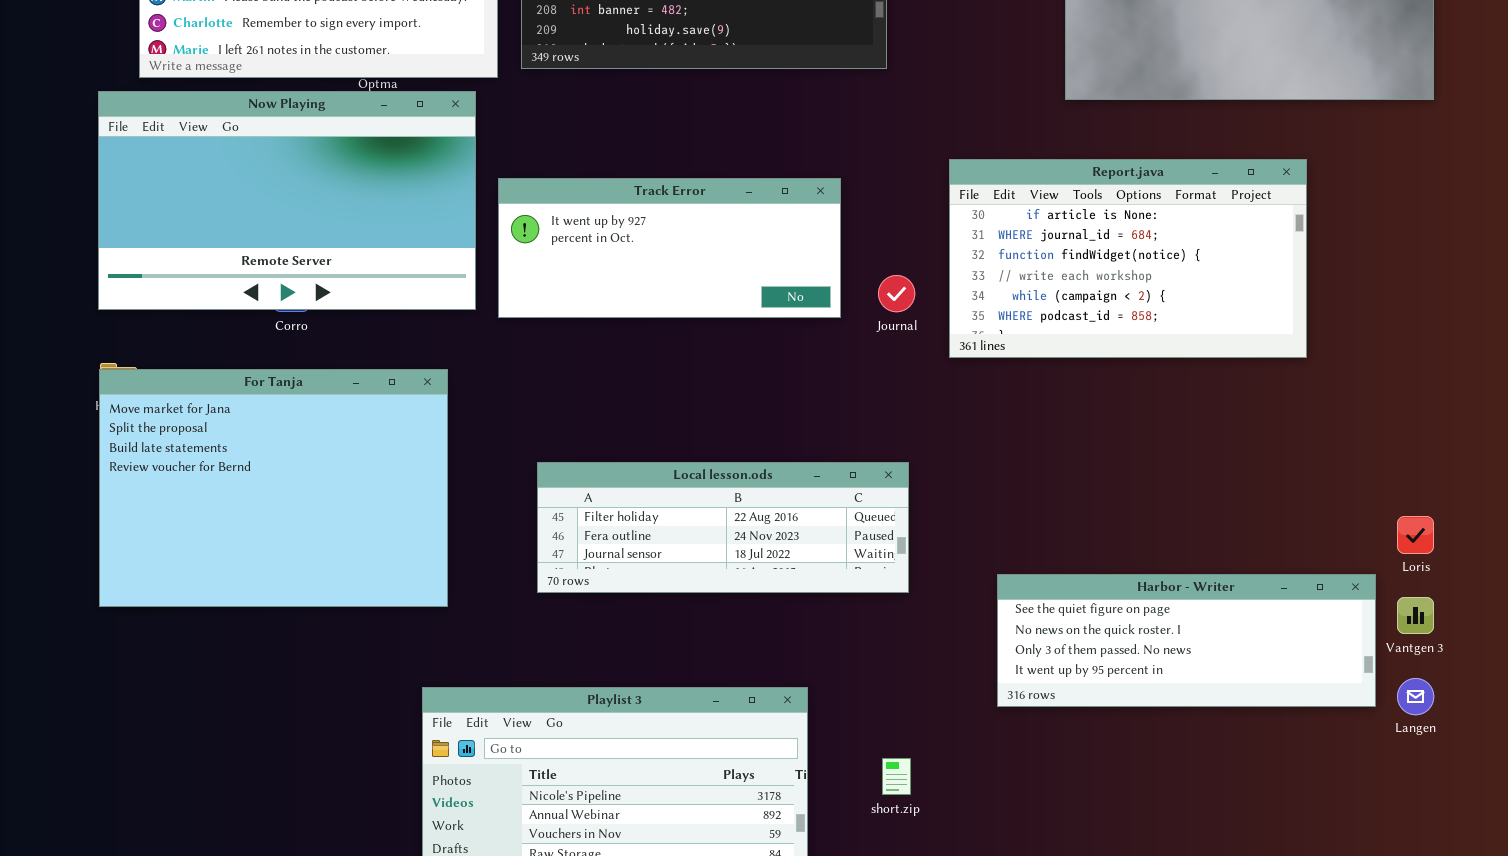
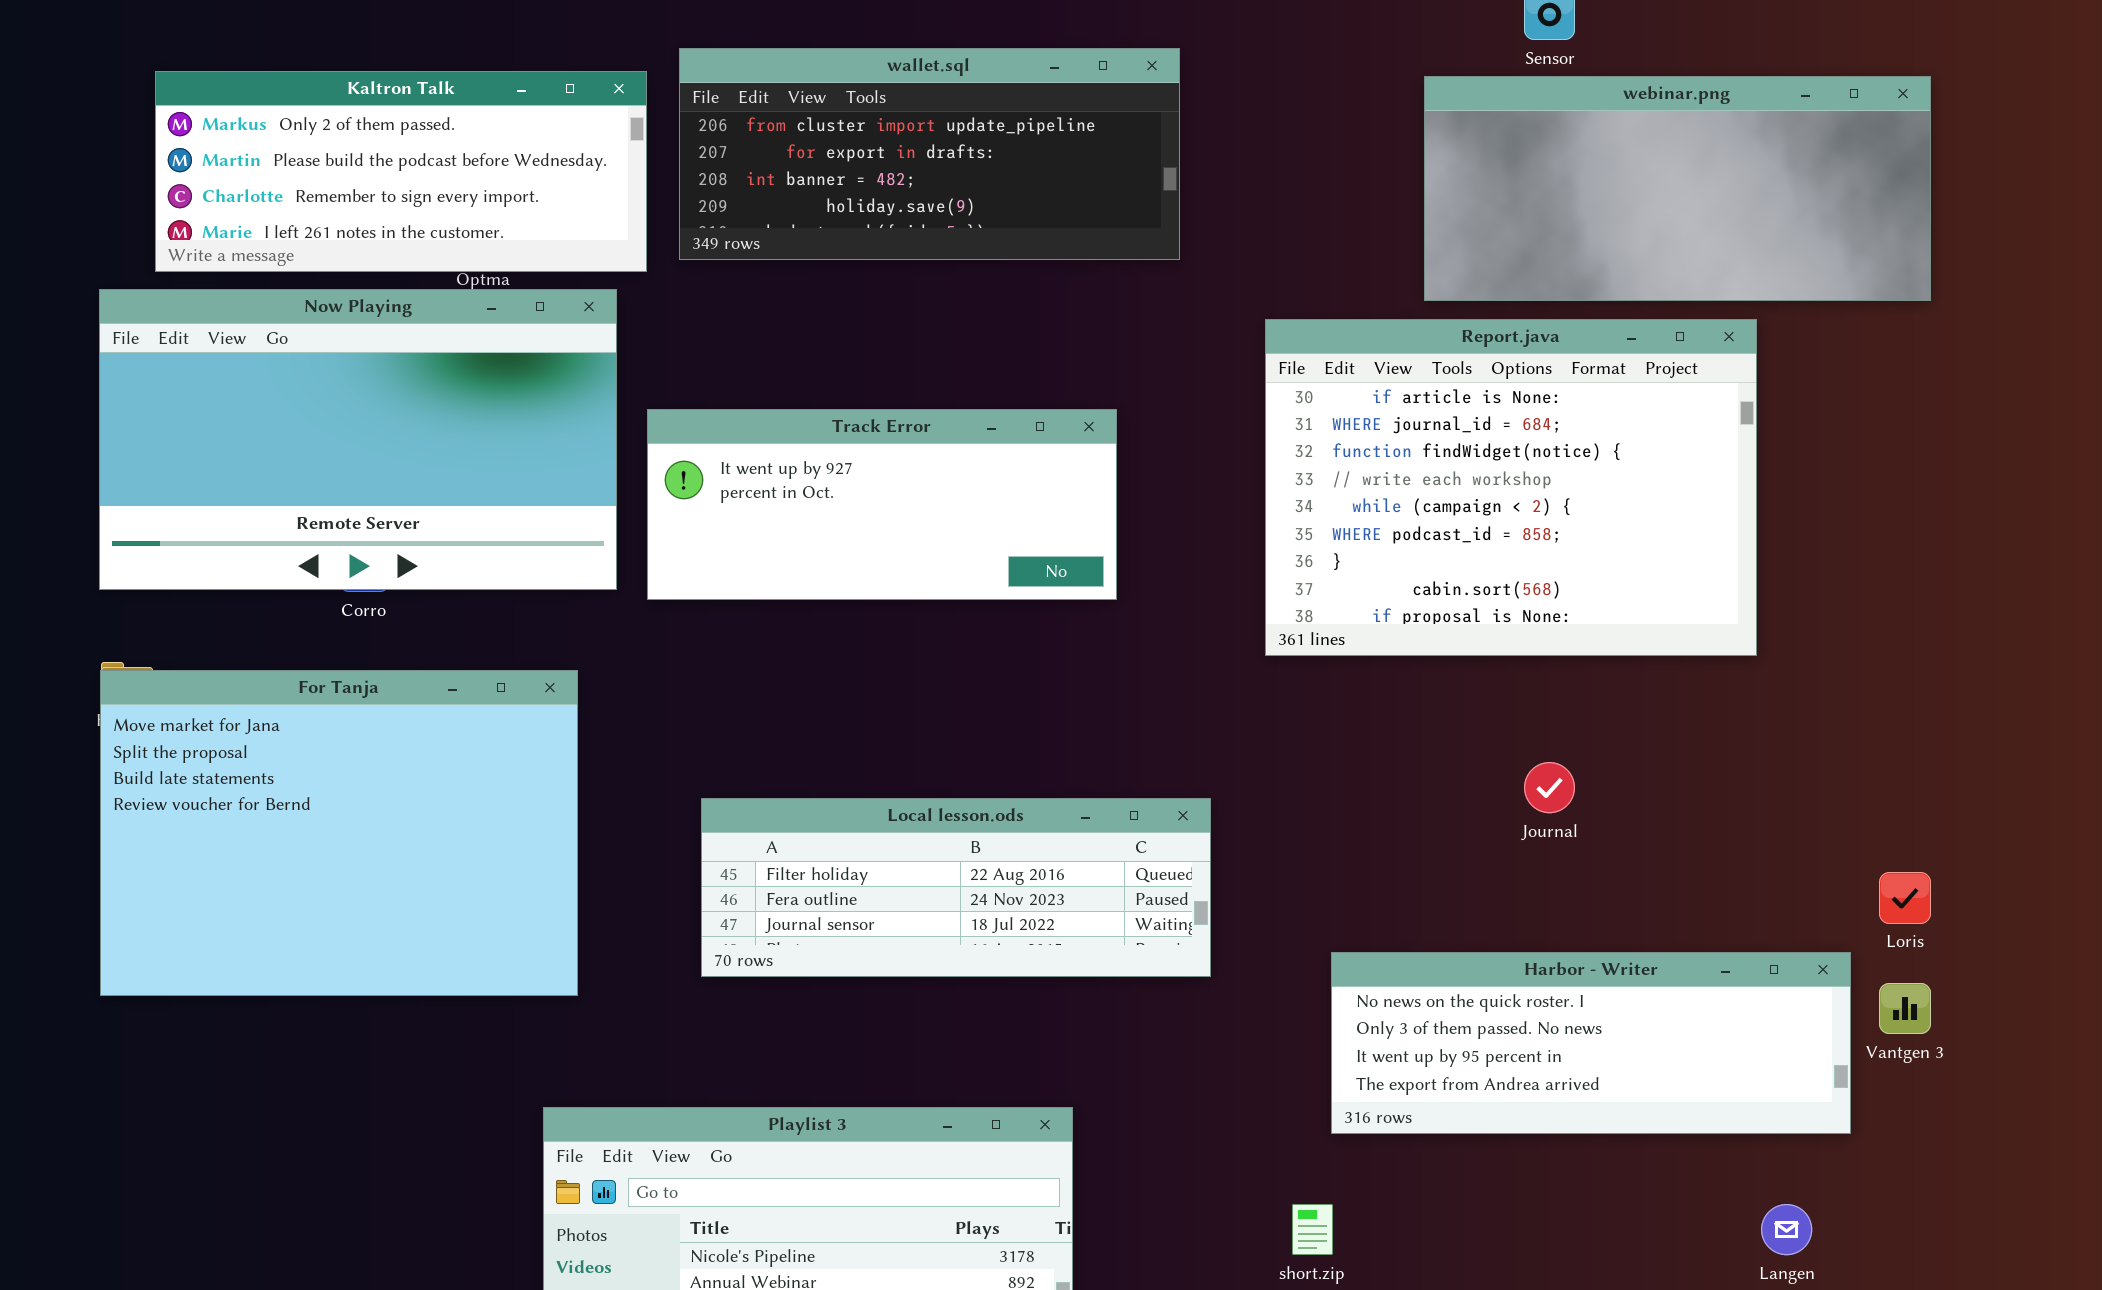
Report.java: [949,159,1307,358] -> [1265,319,1757,656], resized
Journal: [878,275,915,312] -> [1524,762,1575,813], moved
Harbor - Writer: [997,574,1376,707] -> [1331,952,1851,1134], scrolled down 1 row
Langen: [1397,678,1434,715] -> [1761,1204,1812,1255], moved
short.zip: [882,758,911,795] -> [1292,1204,1333,1255], moved

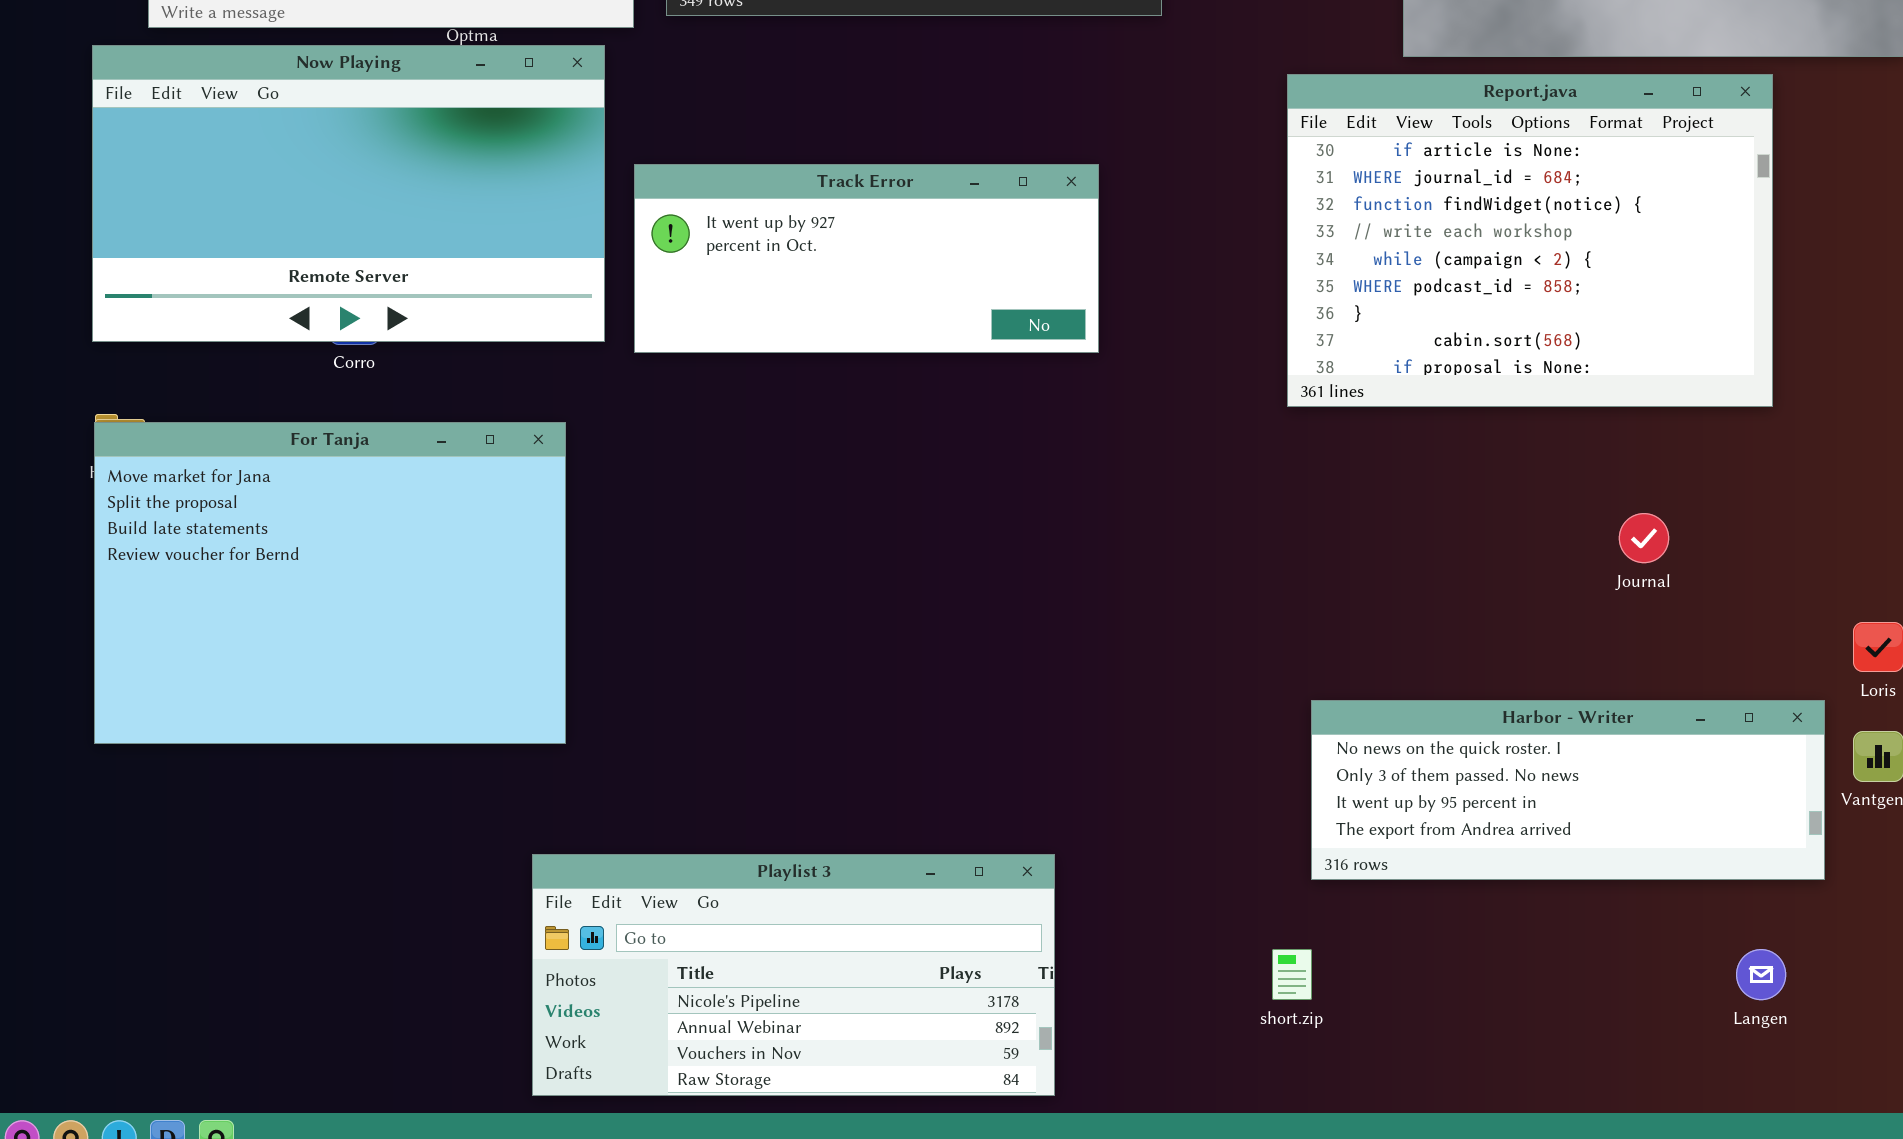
Report.java: [1265,319,1757,656] -> [1287,74,1773,407], moved
Journal: [1524,762,1575,813] -> [1619,513,1669,563], moved
Local lesson.ods: [701,798,1211,977] -> none, closed

